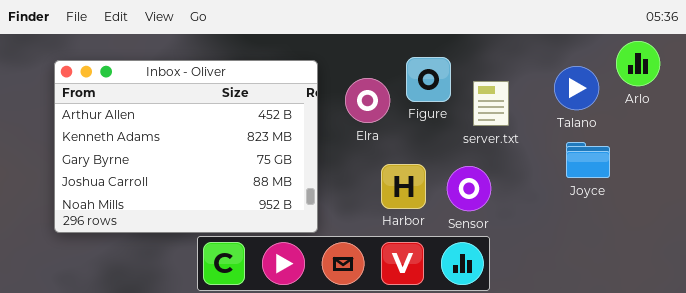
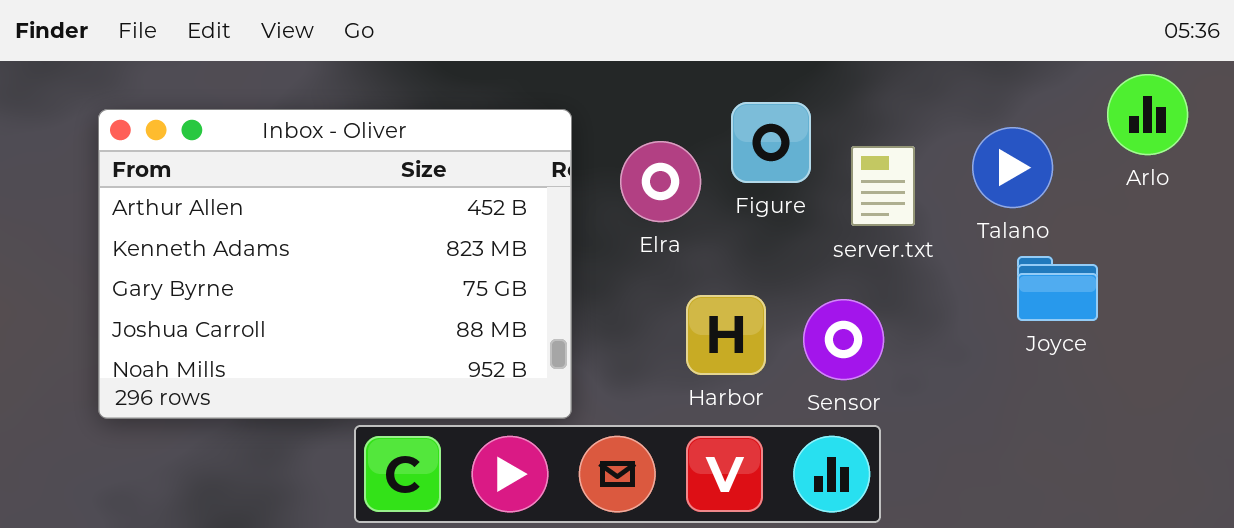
Talano: [554,66,599,110] -> [972,127,1053,208], moved

